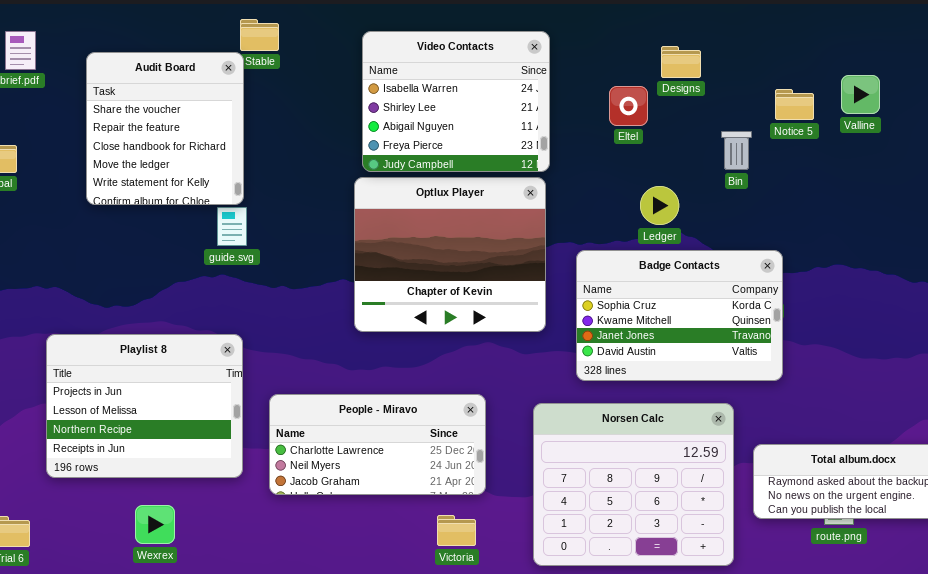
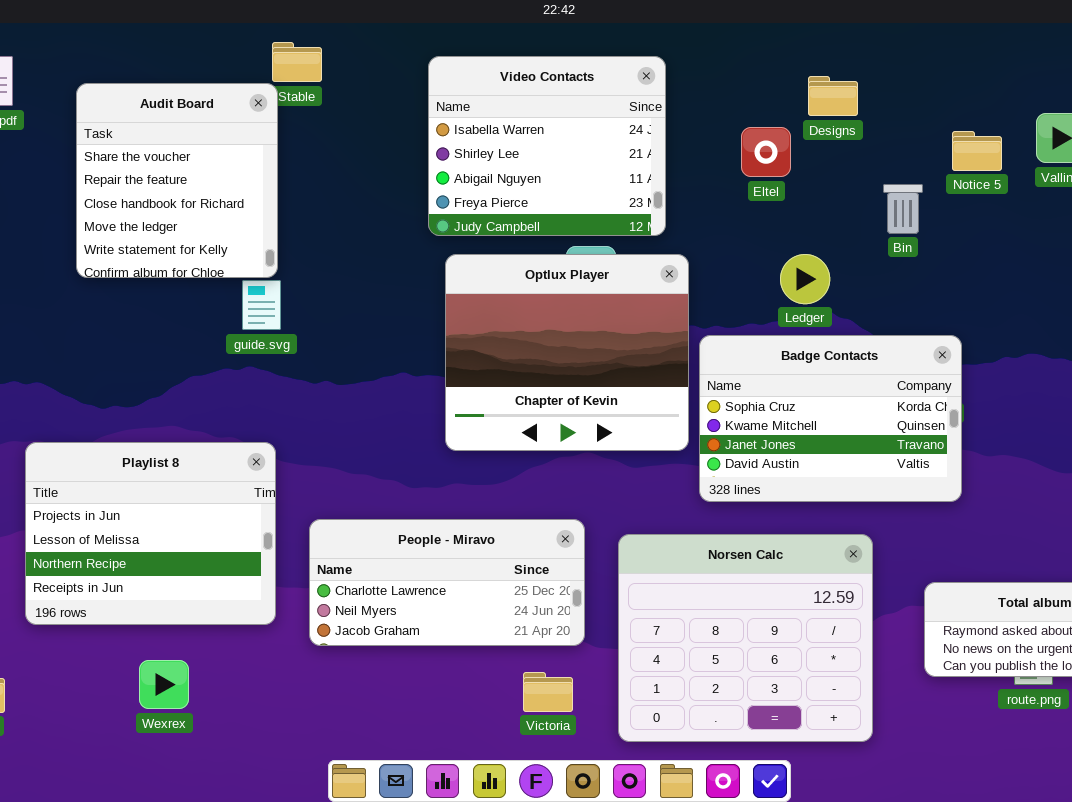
Optlux Player: [354,177,546,332] -> [445,254,689,451], moved
Norsen Calc: [533,403,734,566] -> [618,534,873,742], moved

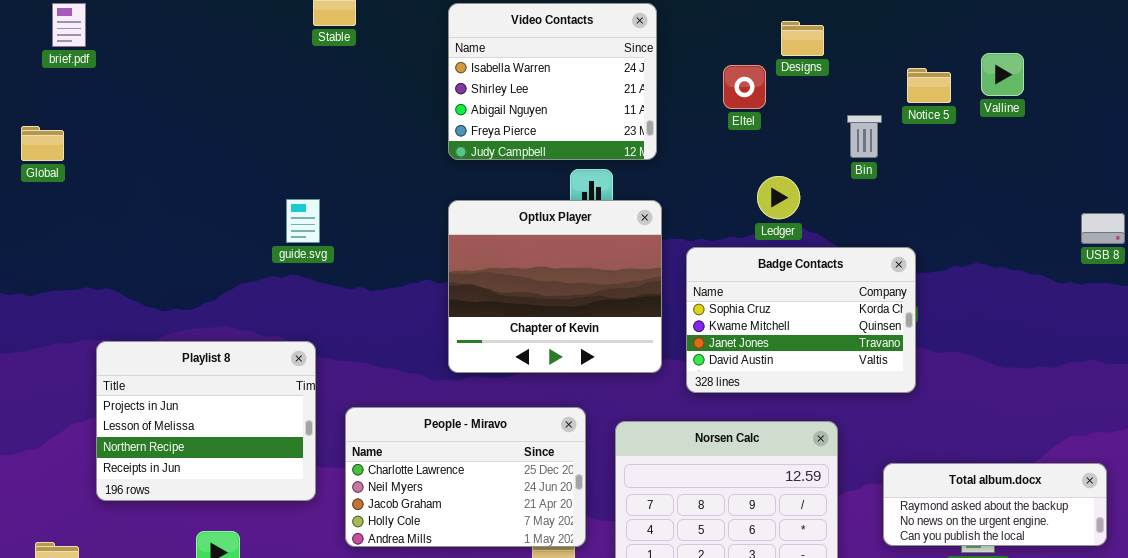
Audit Board: [76,83,278,278] -> none, closed
Optlux Player: [445,254,689,451] -> [448,200,662,373], moved
People - Miravo: [309,519,585,646] -> [345,407,586,547], resized

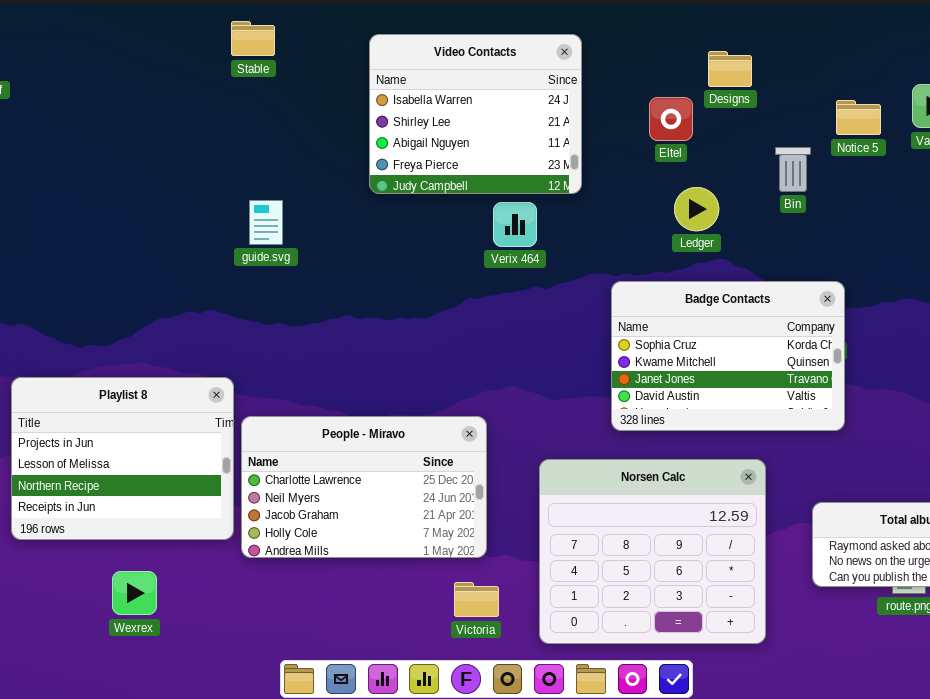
Ledger: [757,176,800,219] -> [674,187,719,231], moved
guide.svg: [286,199,320,243] -> [249,200,283,245], moved
Optlux Player: [448,200,662,373] -> none, closed
People - Miravo: [345,407,586,547] -> [241,416,487,558], moved

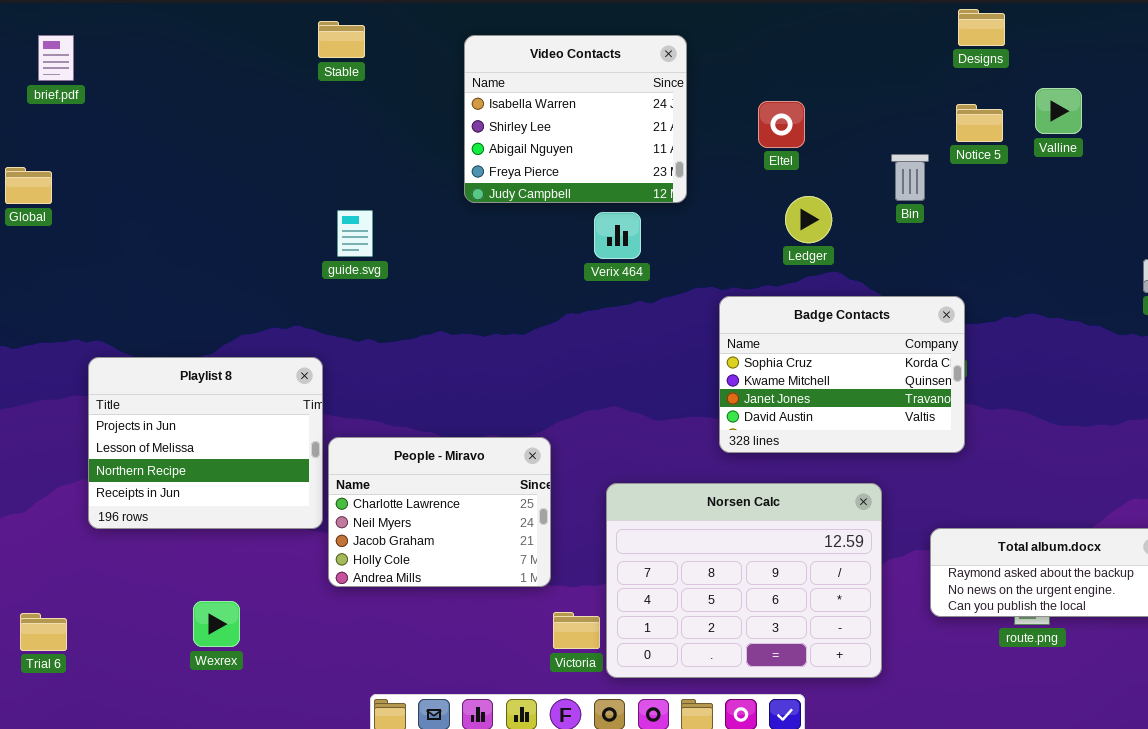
Designs: [708,51,752,87] -> [958,9,1005,46], moved
Playlist 8: [11,377,234,540] -> [88,357,323,529], moved
People - Miravo: [241,416,487,558] -> [328,437,551,587], resized
Norsen Calc: [539,459,766,644] -> [606,483,882,678], resized

